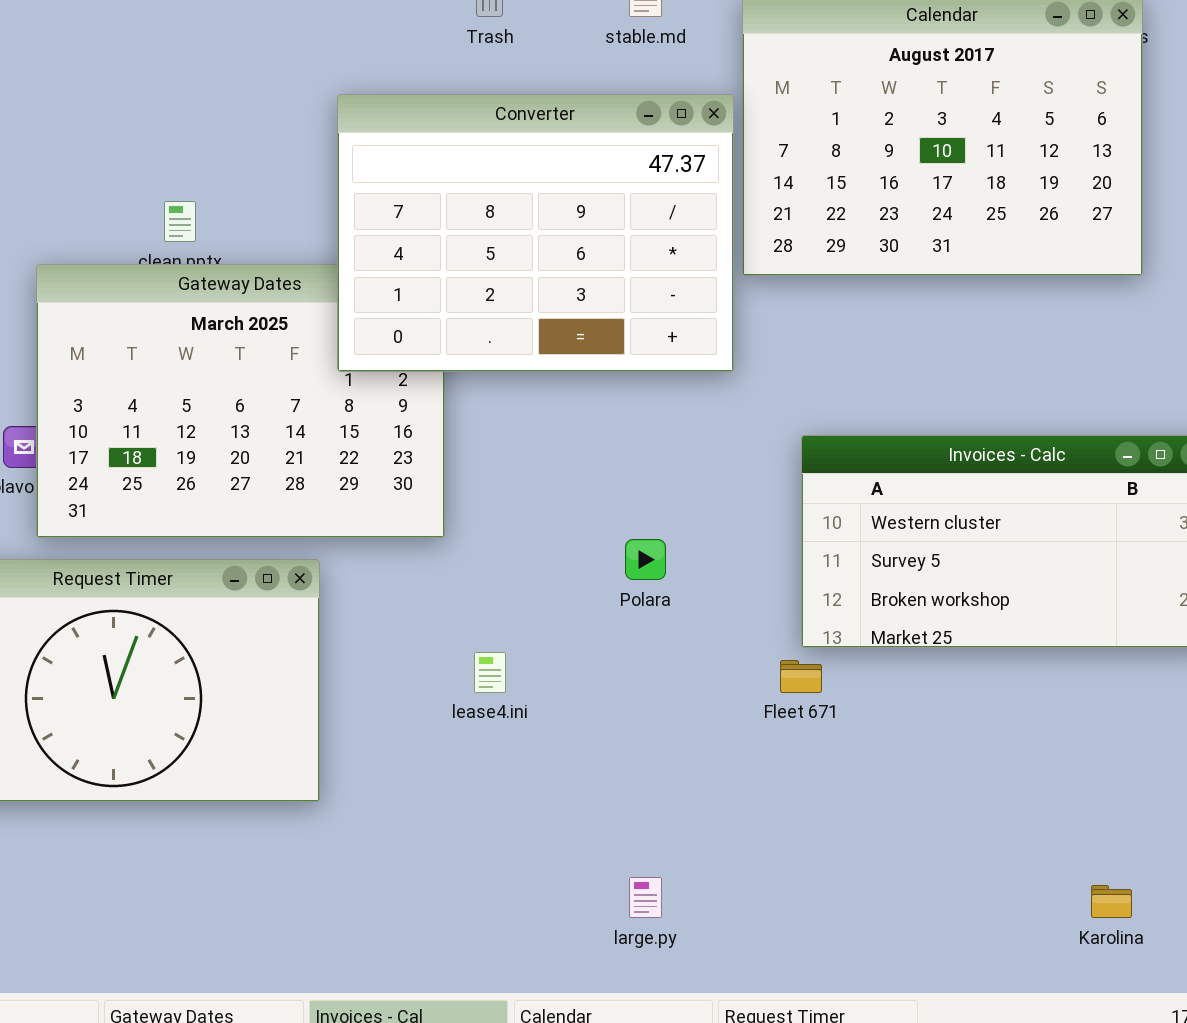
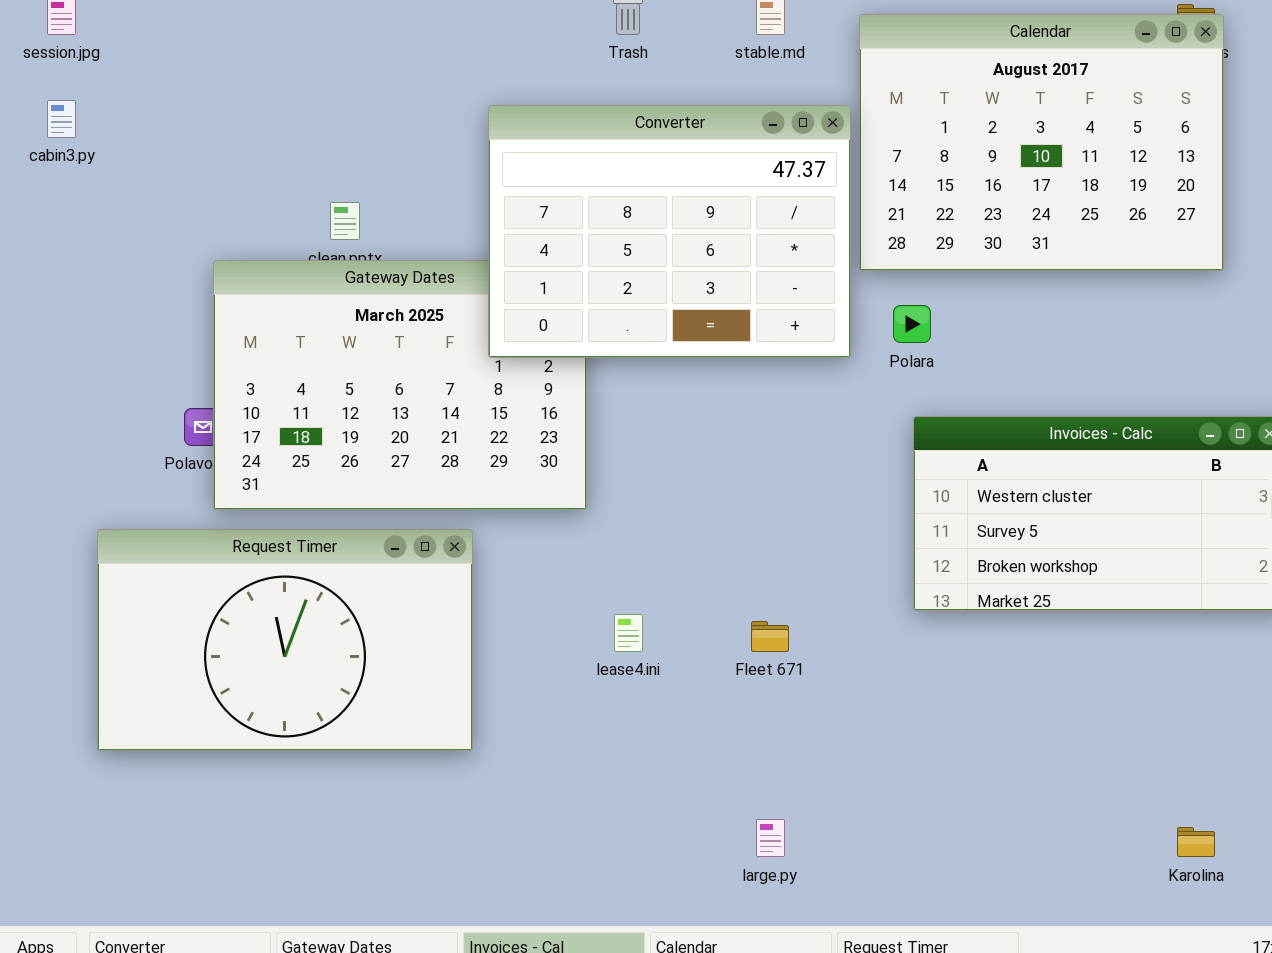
Polara: [625,539,666,580] -> [893,305,931,343], moved
Fleet 671: [780,660,822,693] -> [751,621,789,652], moved

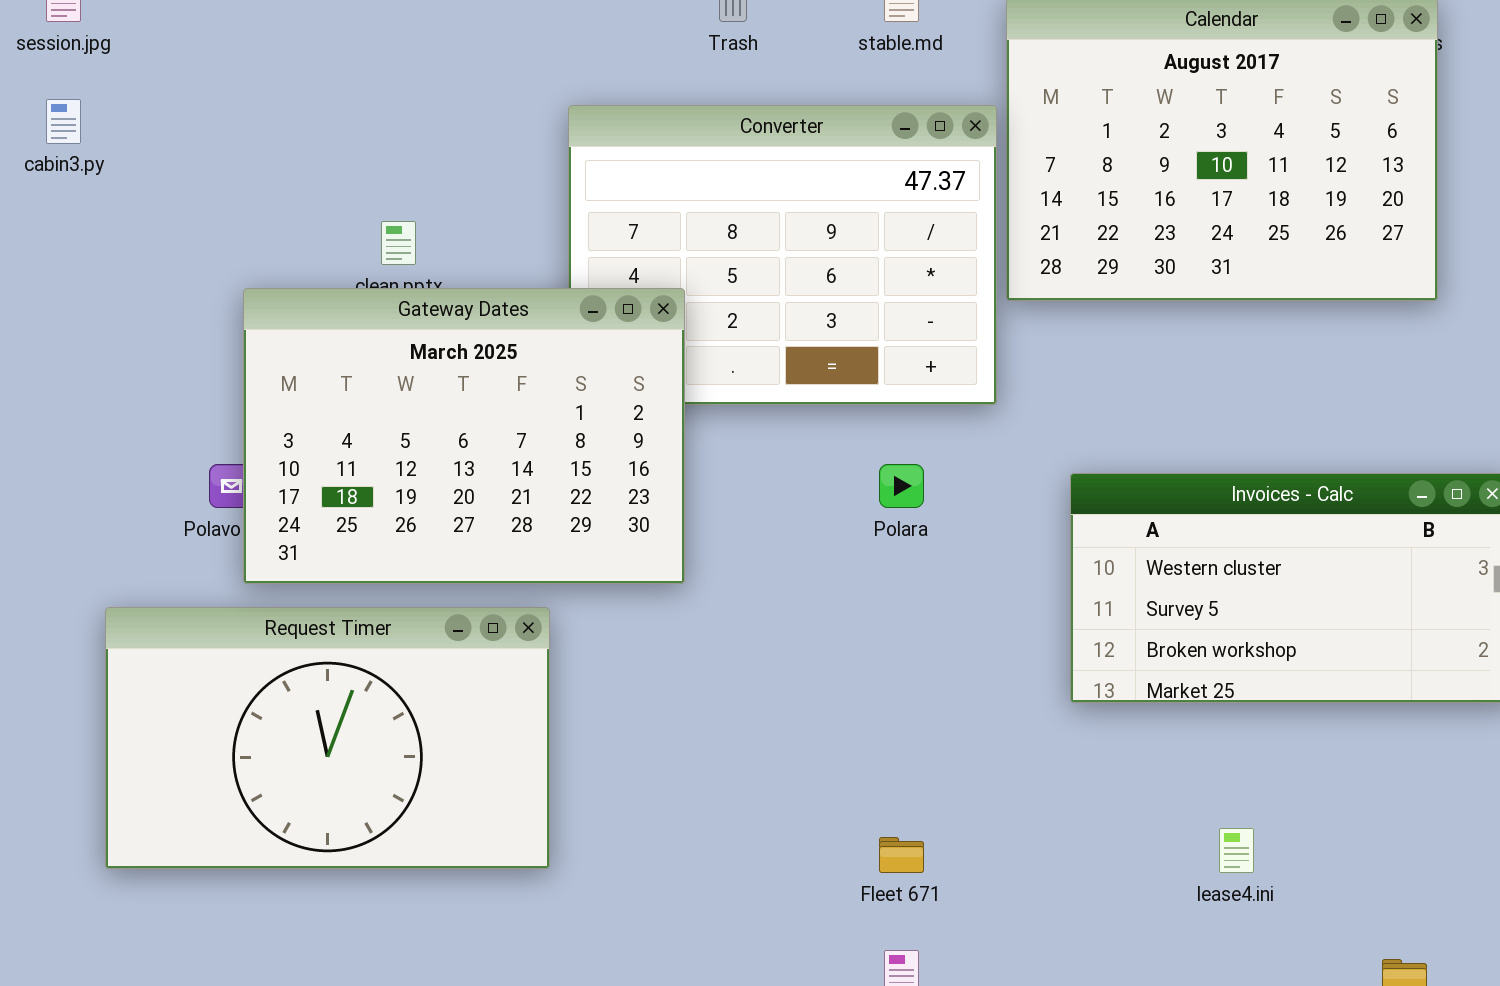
Gateway Dates: [213,260,587,510] -> [243,288,685,584], raised
Polara: [893,305,931,343] -> [879,464,924,508], moved
lease4.ini: [614,614,643,652] -> [1219,828,1254,873], moved
Fleet 671: [751,621,789,652] -> [879,837,924,873], moved

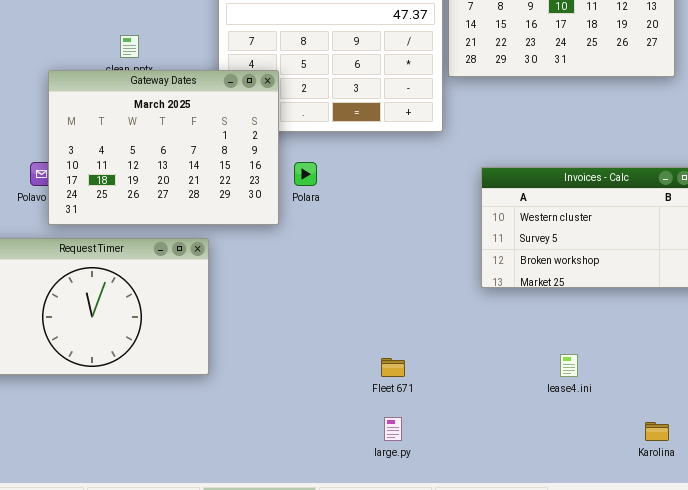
Polara: [879,464,924,508] -> [294,162,317,186], moved

